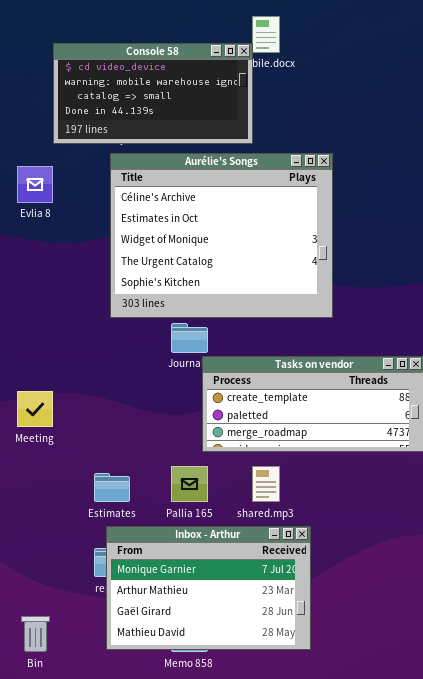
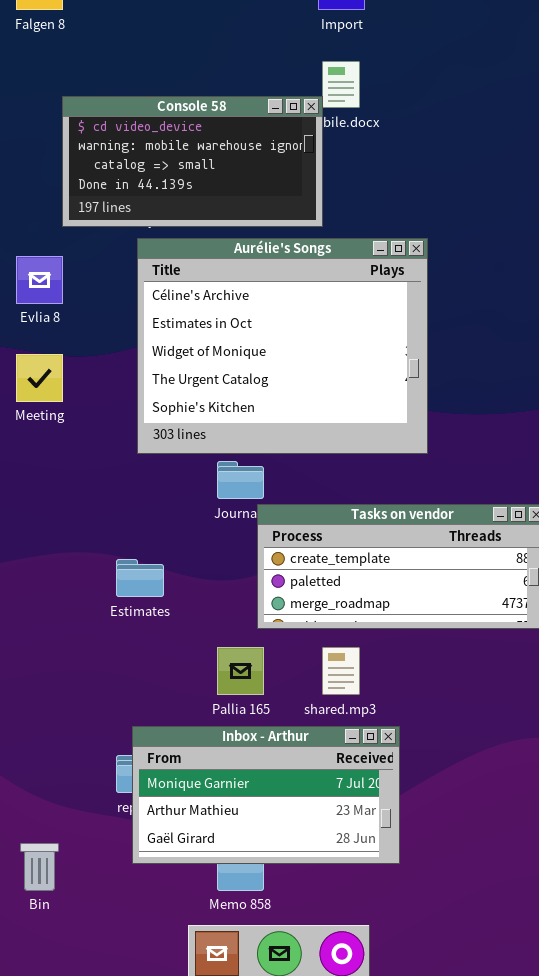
Meeting: [17,391,53,427] -> [16,354,63,402], moved
Estimates: [94,473,130,502] -> [116,559,164,597], moved
Inbox - Arthur: [106,526,311,650] -> [132,726,400,864], resized

